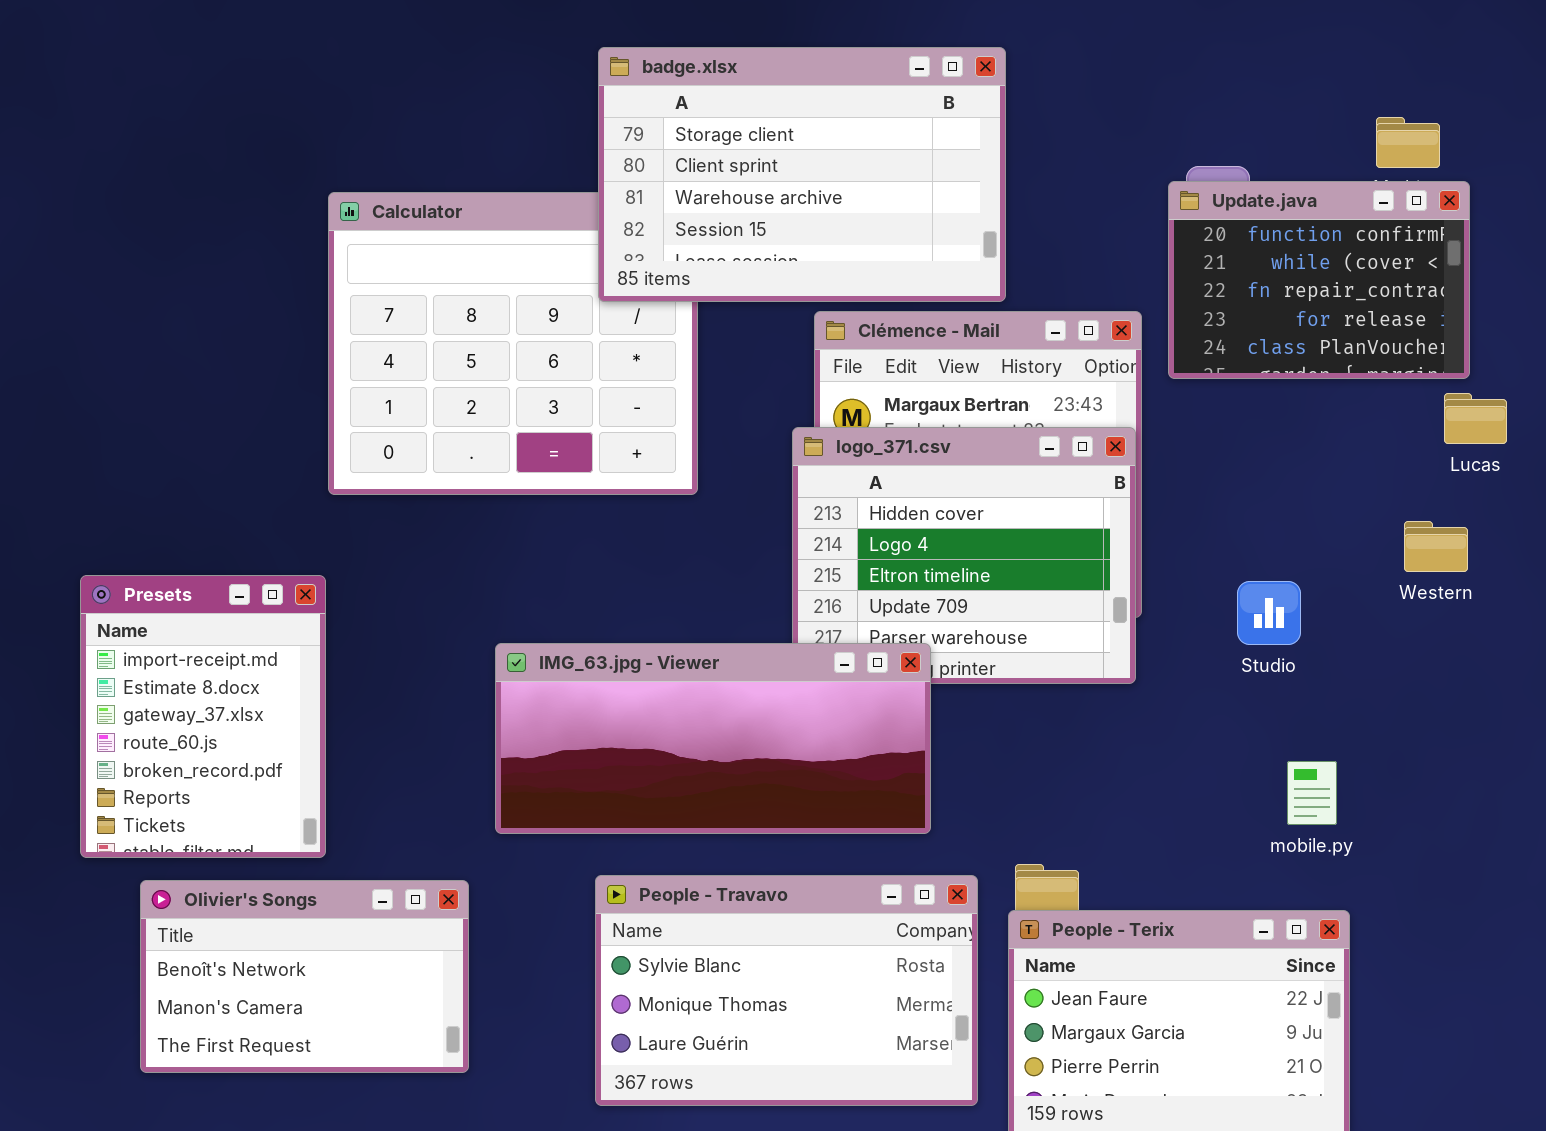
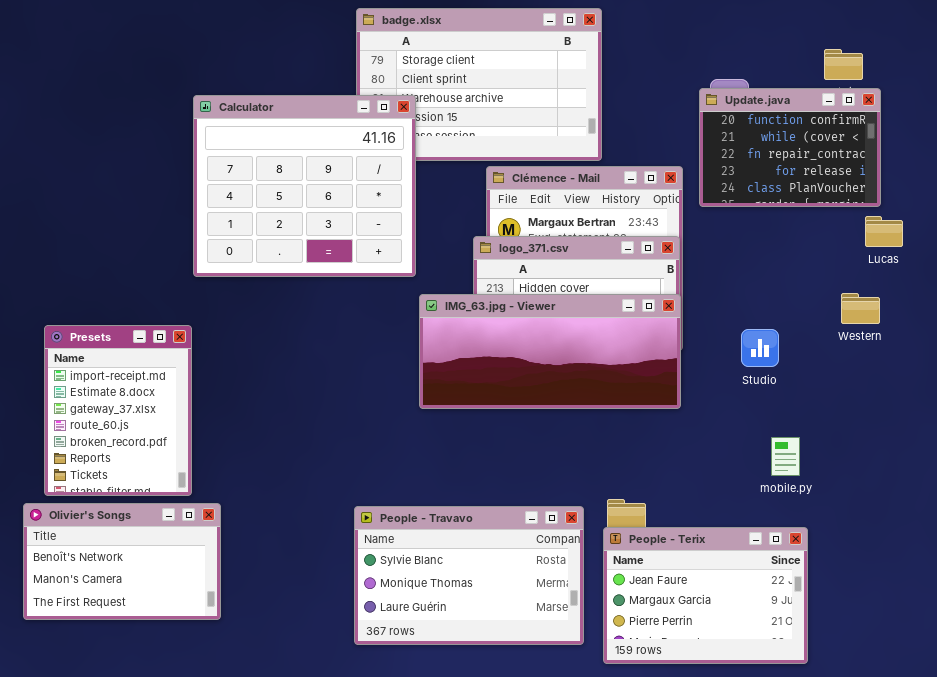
Calculator: [328,192,698,495] -> [193,95,416,277], raised
IMG_63.jpg - Viewer: [495,643,931,834] -> [419,294,681,409], moved
Olivier's Songs: [140,880,469,1073] -> [23,503,221,620], moved

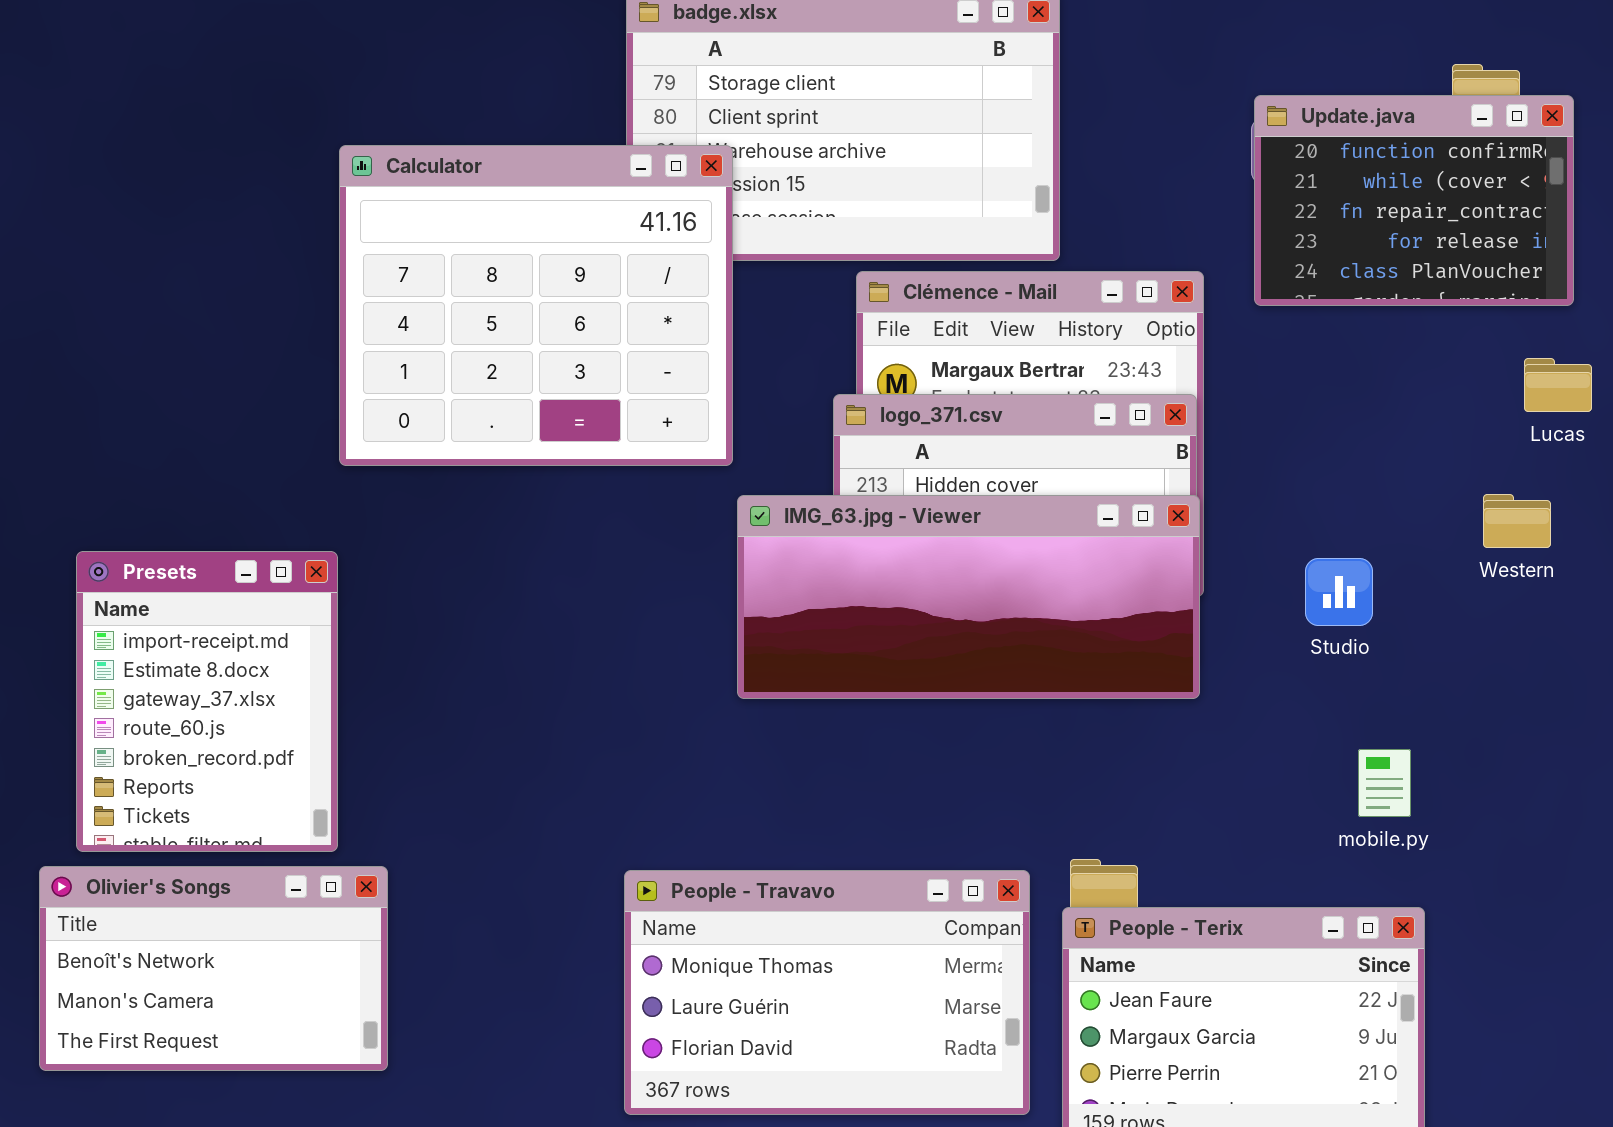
Update.java: [699,88,881,207] -> [1254,95,1574,306], moved
People - Travavo: [354,506,584,645] -> [624,870,1030,1115], scrolled down 1 row

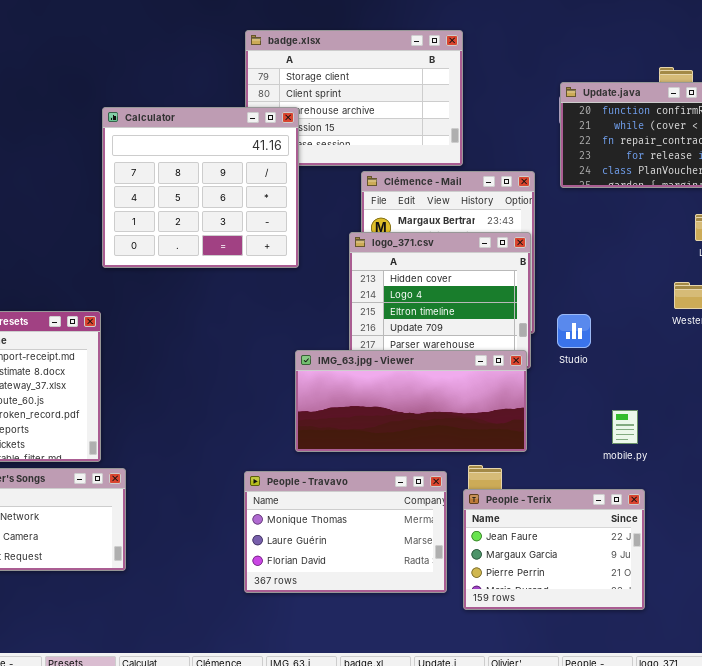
IMG_63.jpg - Viewer: [737,495,1200,699] -> [295,350,527,452], moved
Studio: [1305,558,1373,626] -> [557,314,591,348], moved

